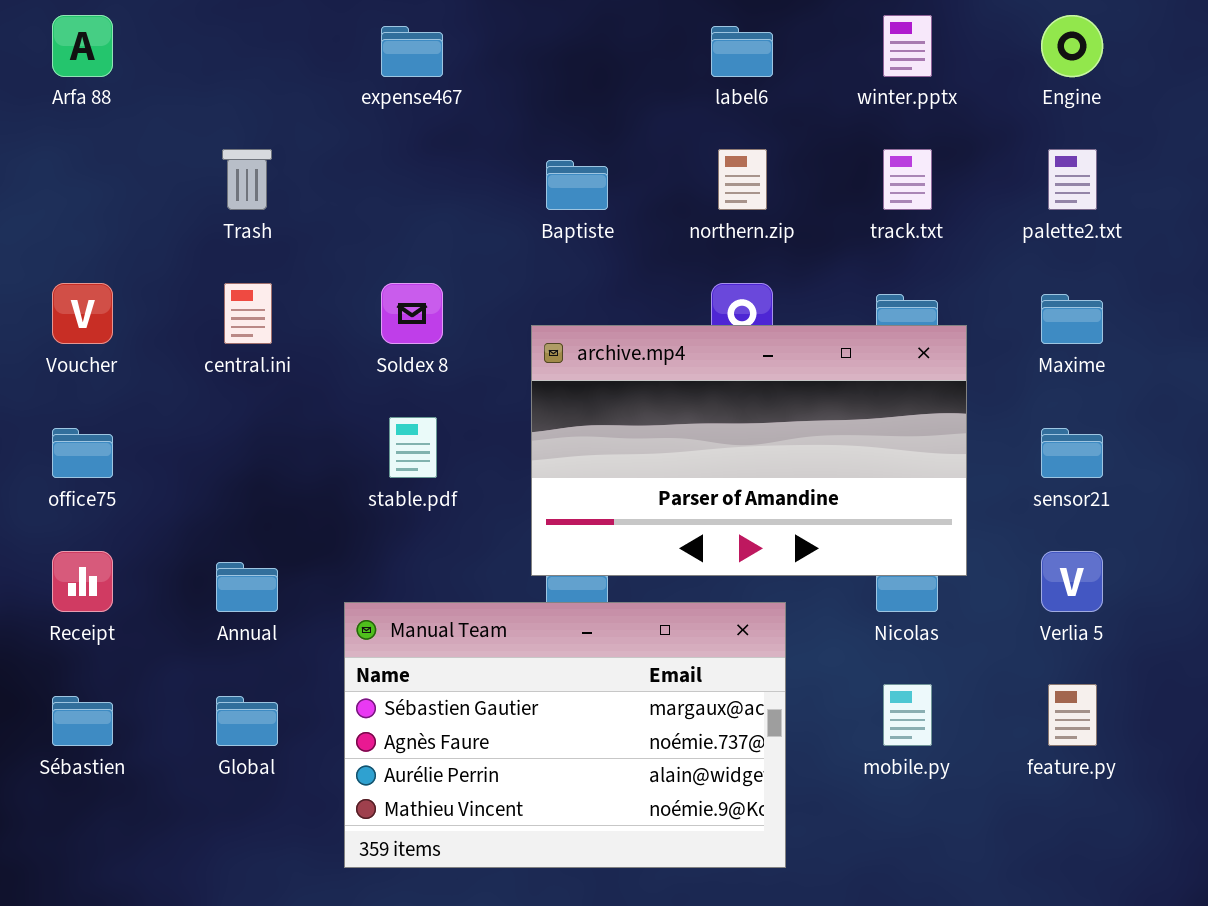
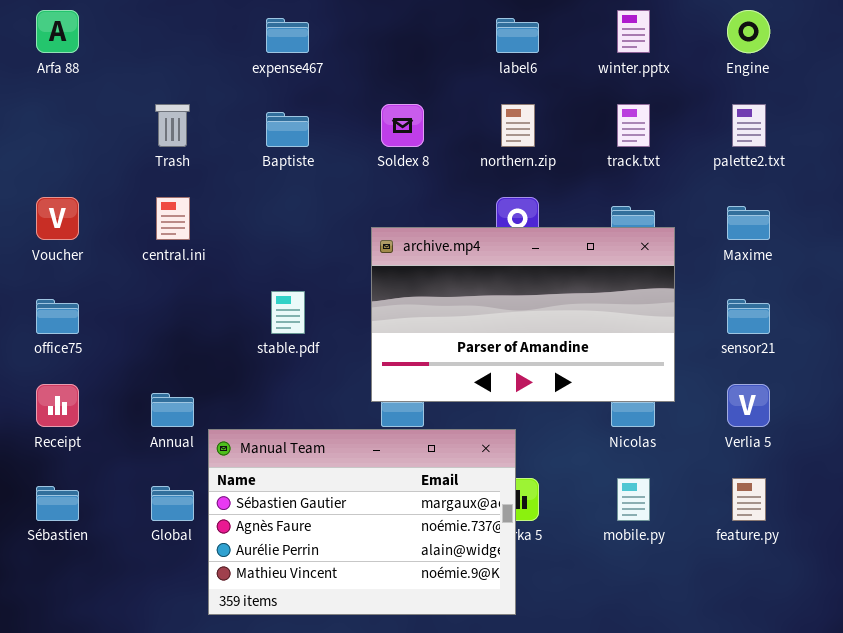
Baptiste: [546,160,608,210] -> [266,112,309,147], moved
Soldex 8: [381,283,443,344] -> [381,104,424,147], moved
Manual Team: [344,602,786,868] -> [208,429,516,615], moved

